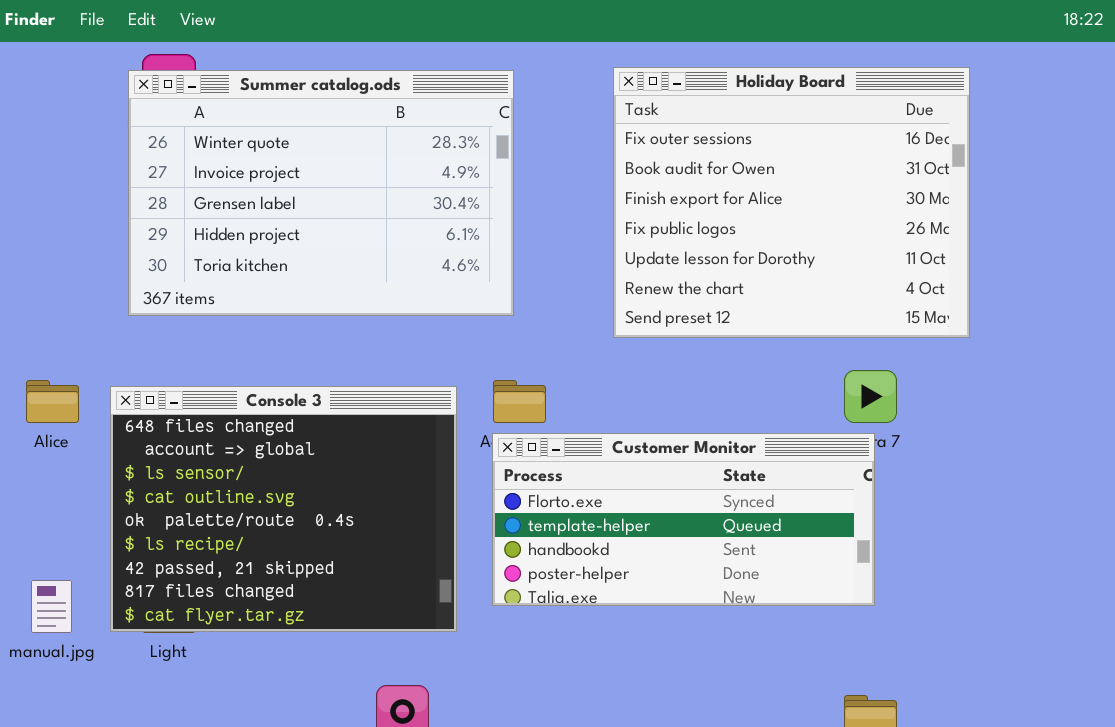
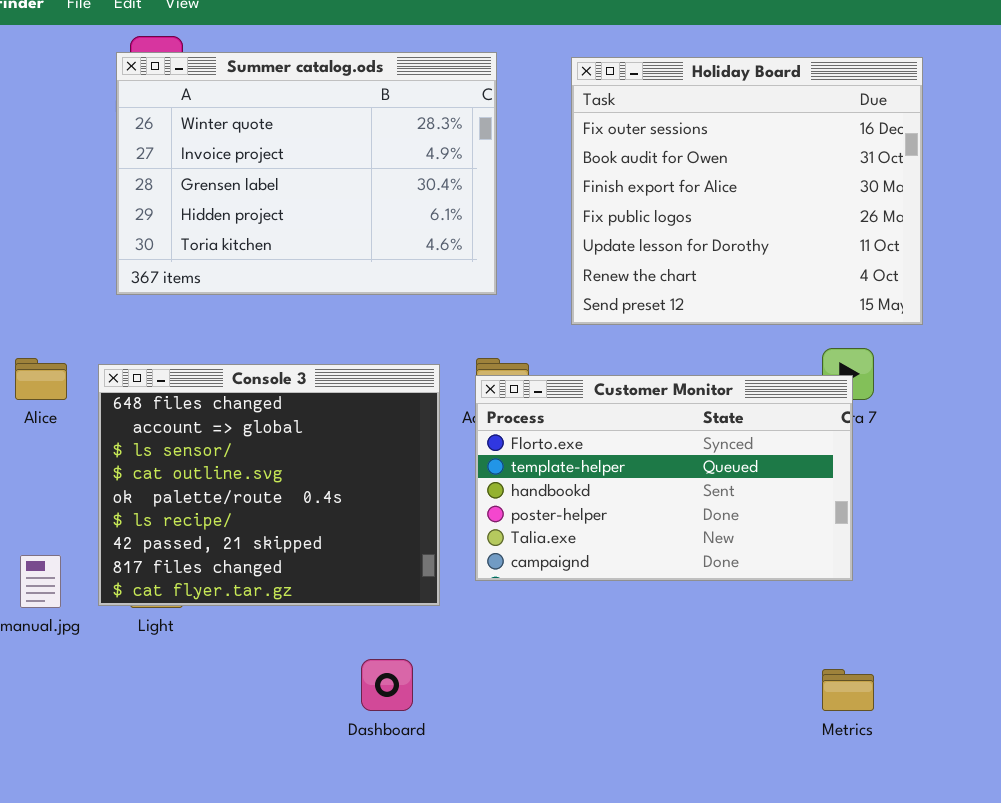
Holiday Board: [613,67,970,338] -> [571,57,923,325], moved
Customer Monitor: [492,433,875,606] -> [475,375,853,581], resized

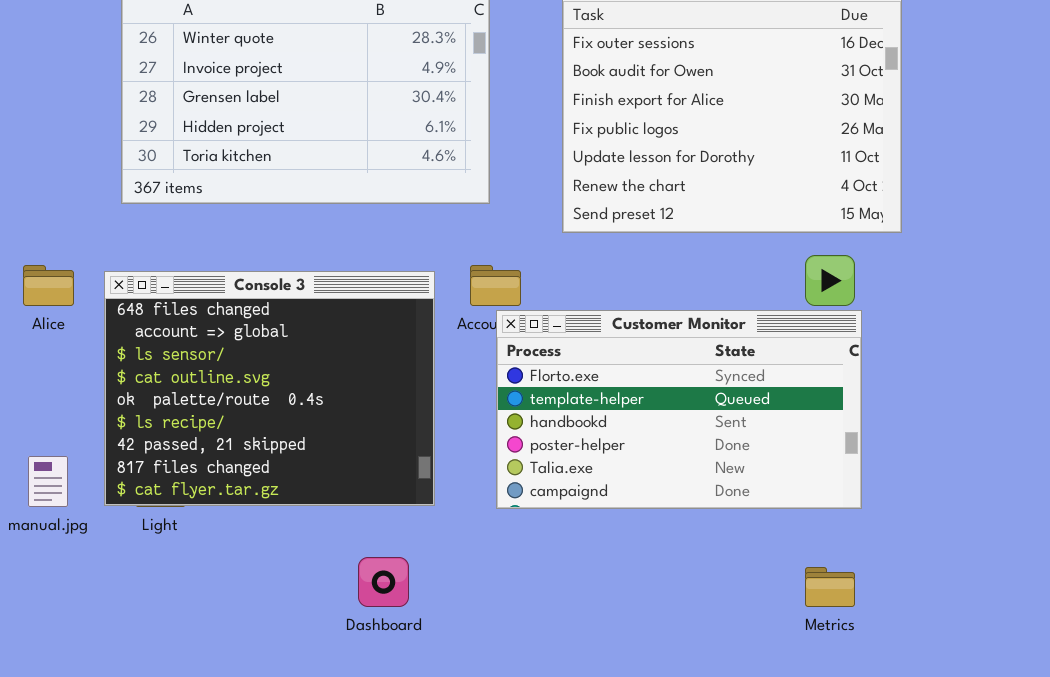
Customer Monitor: [475,375,853,581] -> [496,310,862,509], moved

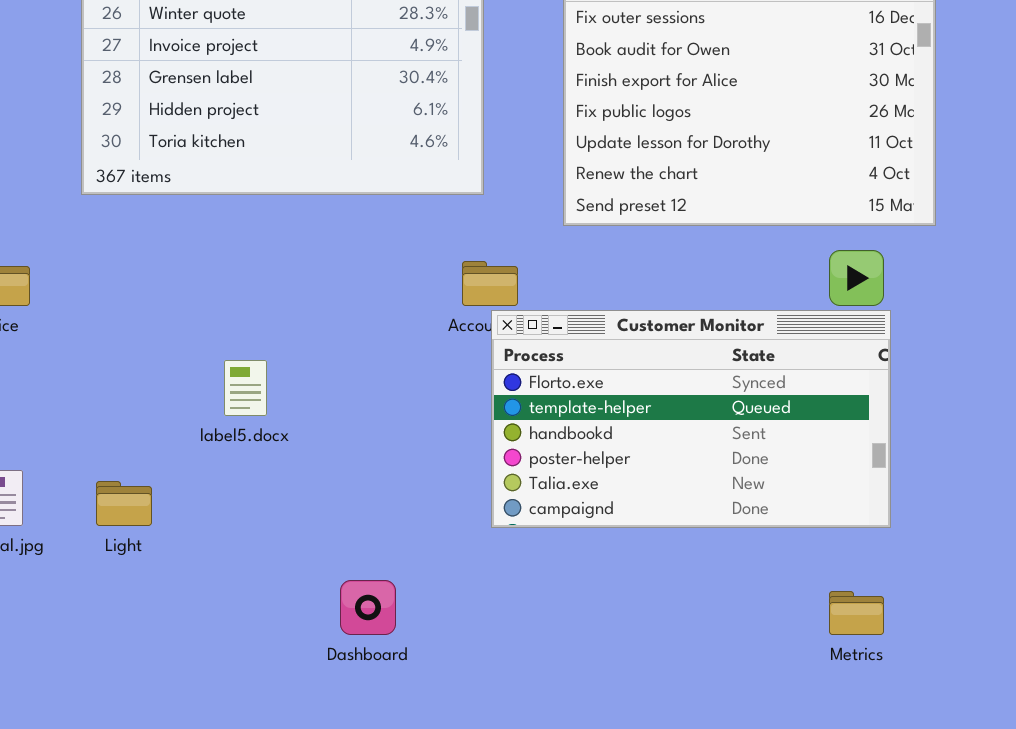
Console 3: [104,271,435,506] -> none, closed

